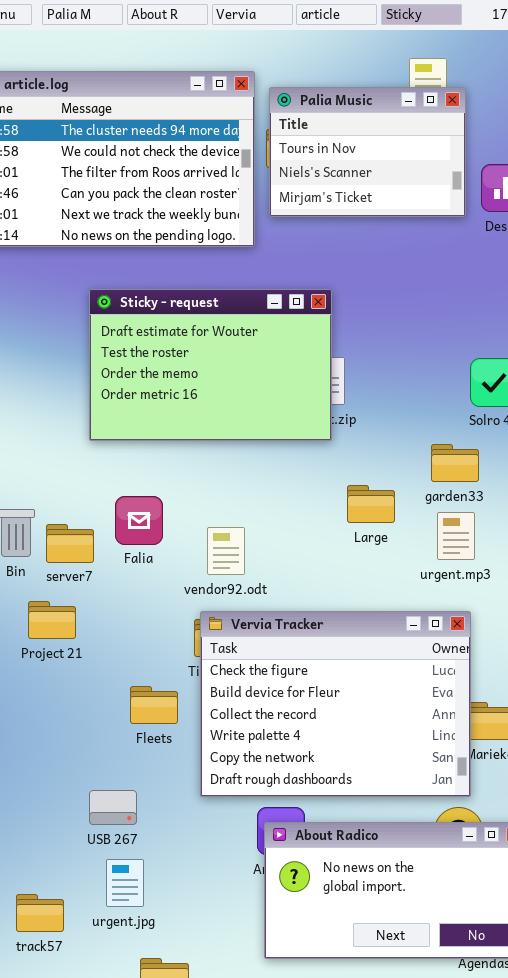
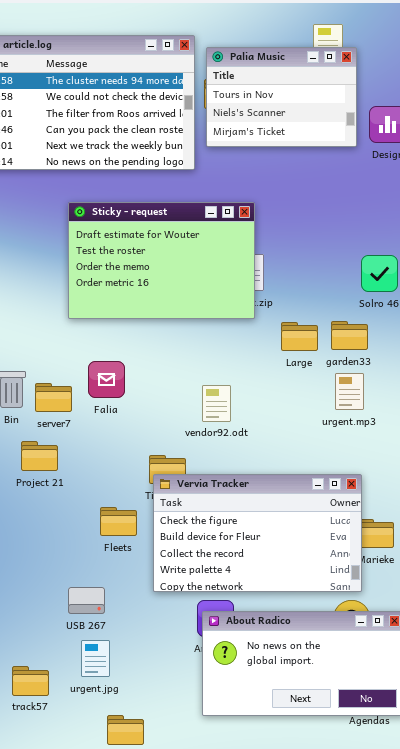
Large: [347,485,395,523] -> [281,322,318,351], moved
vendor92.odt: [207,527,245,575] -> [202,385,231,422], moved
Vervia Tracker: [200,611,471,797] -> [153,474,362,592], resized

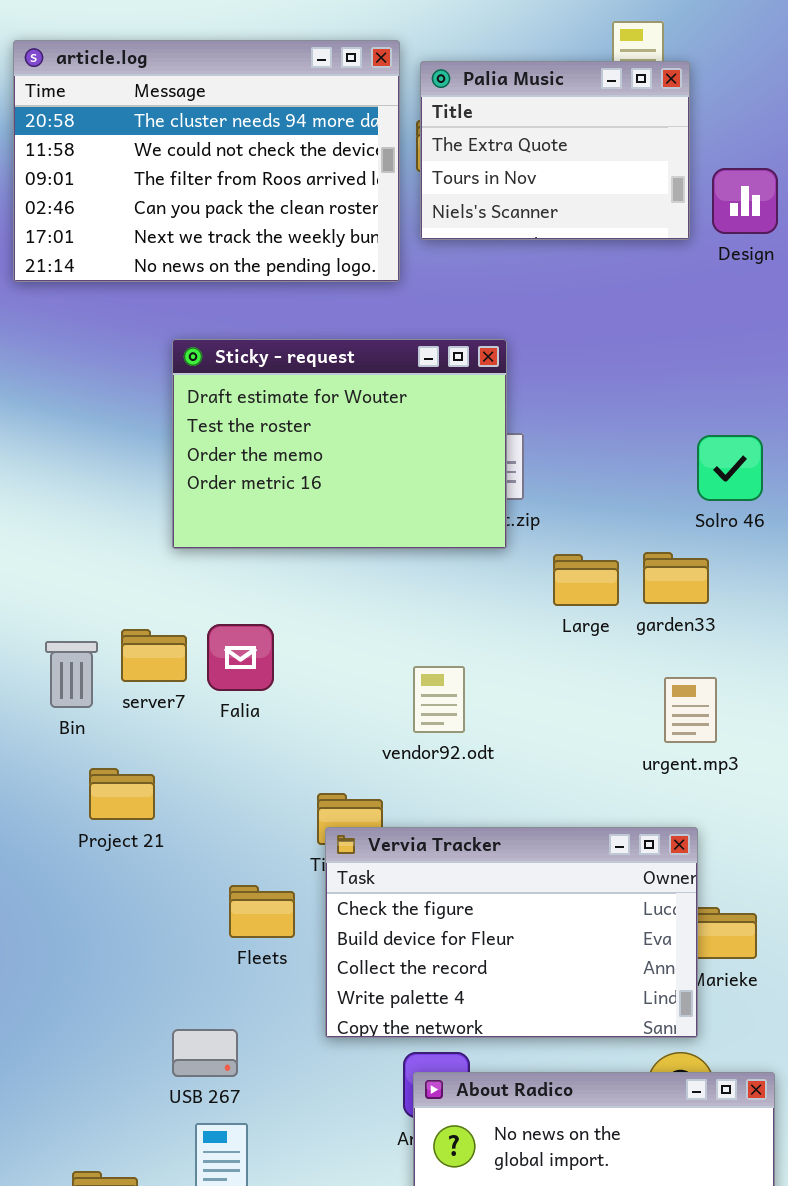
Palia Music: [206,47,357,147] -> [420,61,690,240], scrolled up 1 row
urgent.mp3: [335,373,364,410] -> [664,677,717,743], moved
server7: [35,383,72,412] -> [121,629,187,682], moved

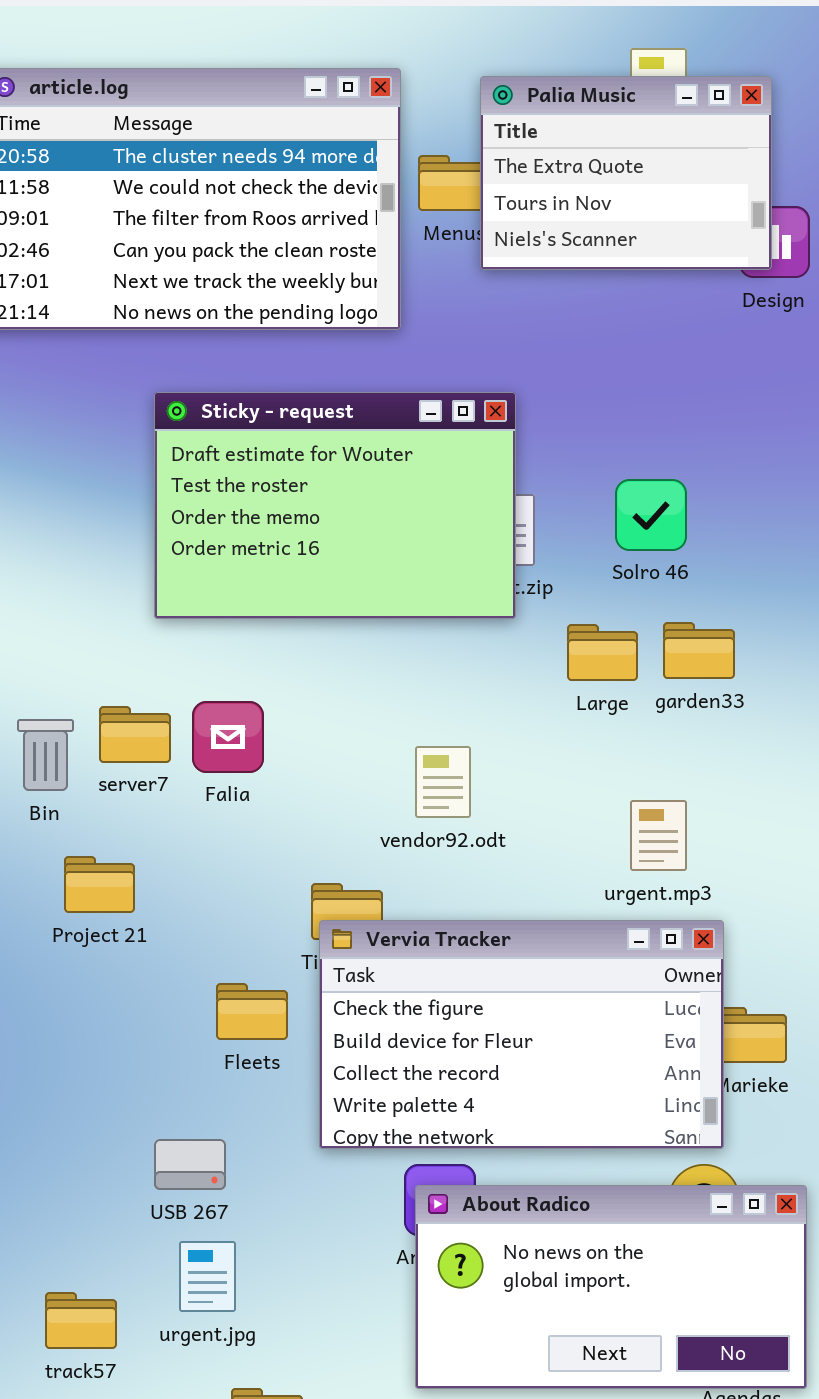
Palia Music: [420,61,690,240] -> [480,76,772,270], moved
Solro 46: [697,435,763,501] -> [615,479,687,551], moved
urgent.mp3: [664,677,717,743] -> [630,800,687,871], moved

